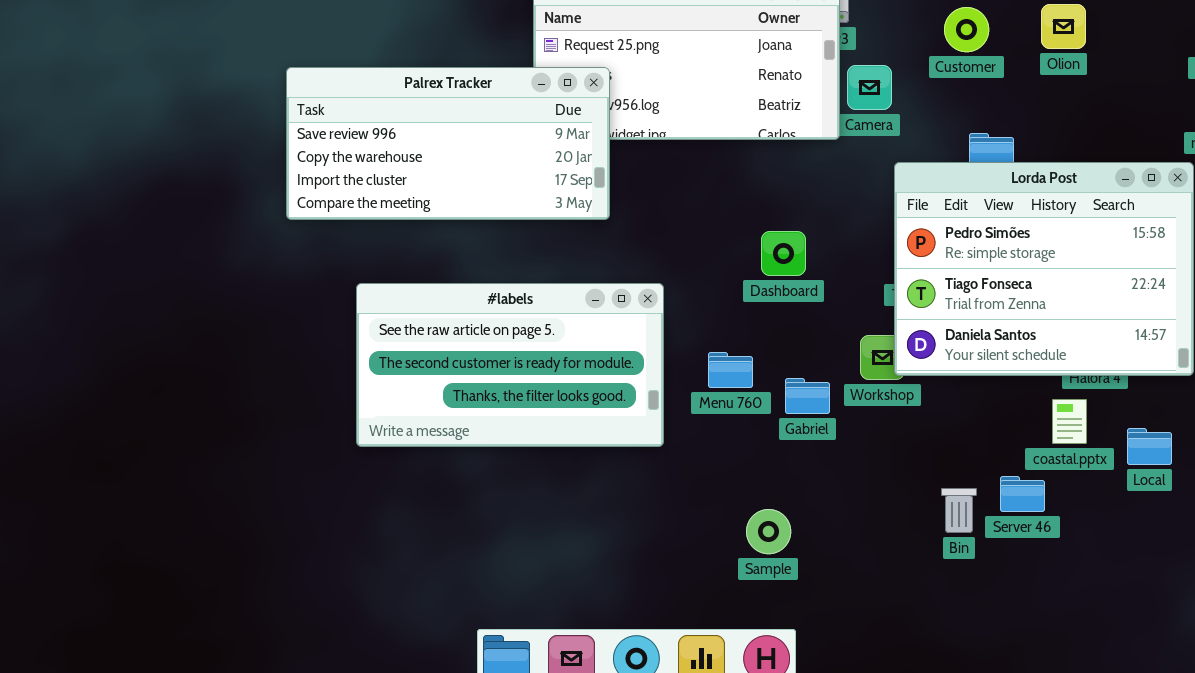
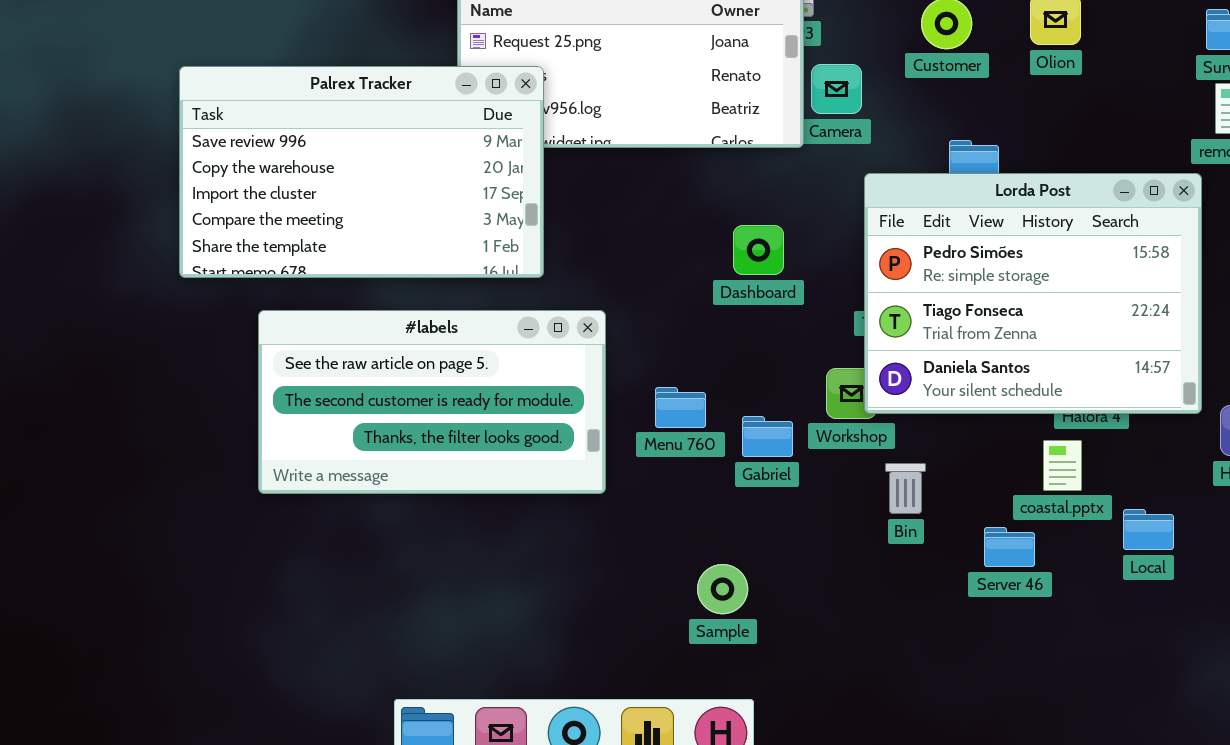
Palrex Tracker: [286,67,610,220] -> [179,66,544,278], resized
Dashboard: [761,231,806,276] -> [733,225,784,275], moved
Local: [1127,428,1172,465] -> [1123,509,1174,550], moved
Bin: [941,488,977,533] -> [885,463,926,514], moved

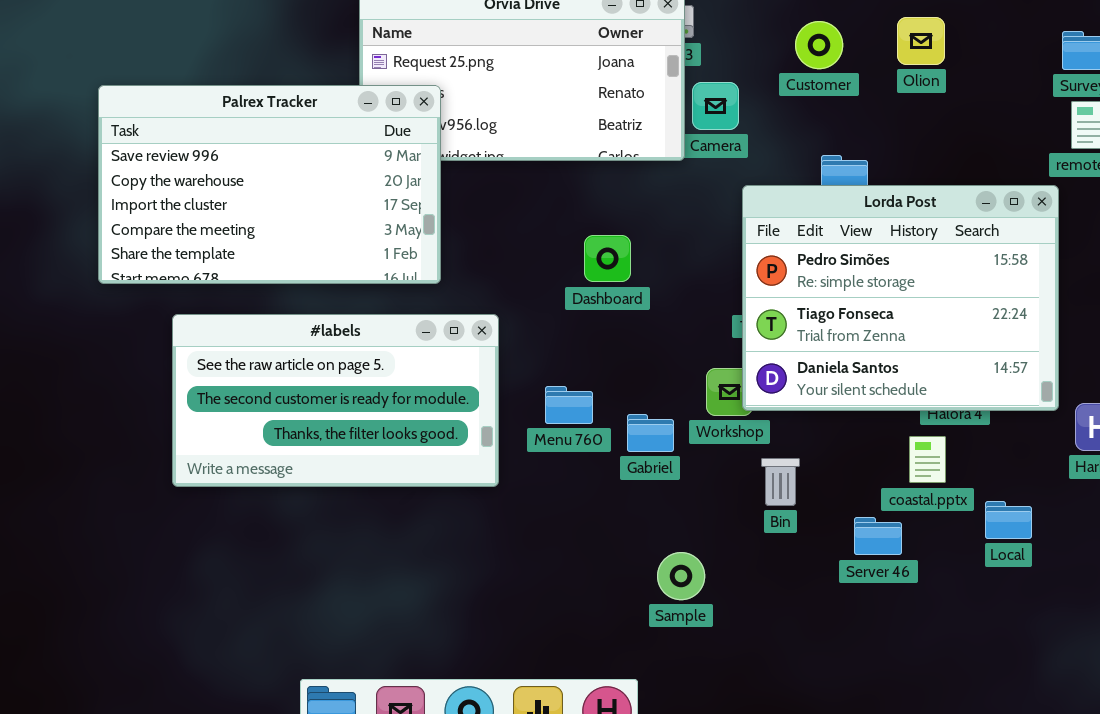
Dashboard: [733,225,784,275] -> [584,235,631,282], moved
Sample: [697,564,748,614] -> [657,552,705,600], moved

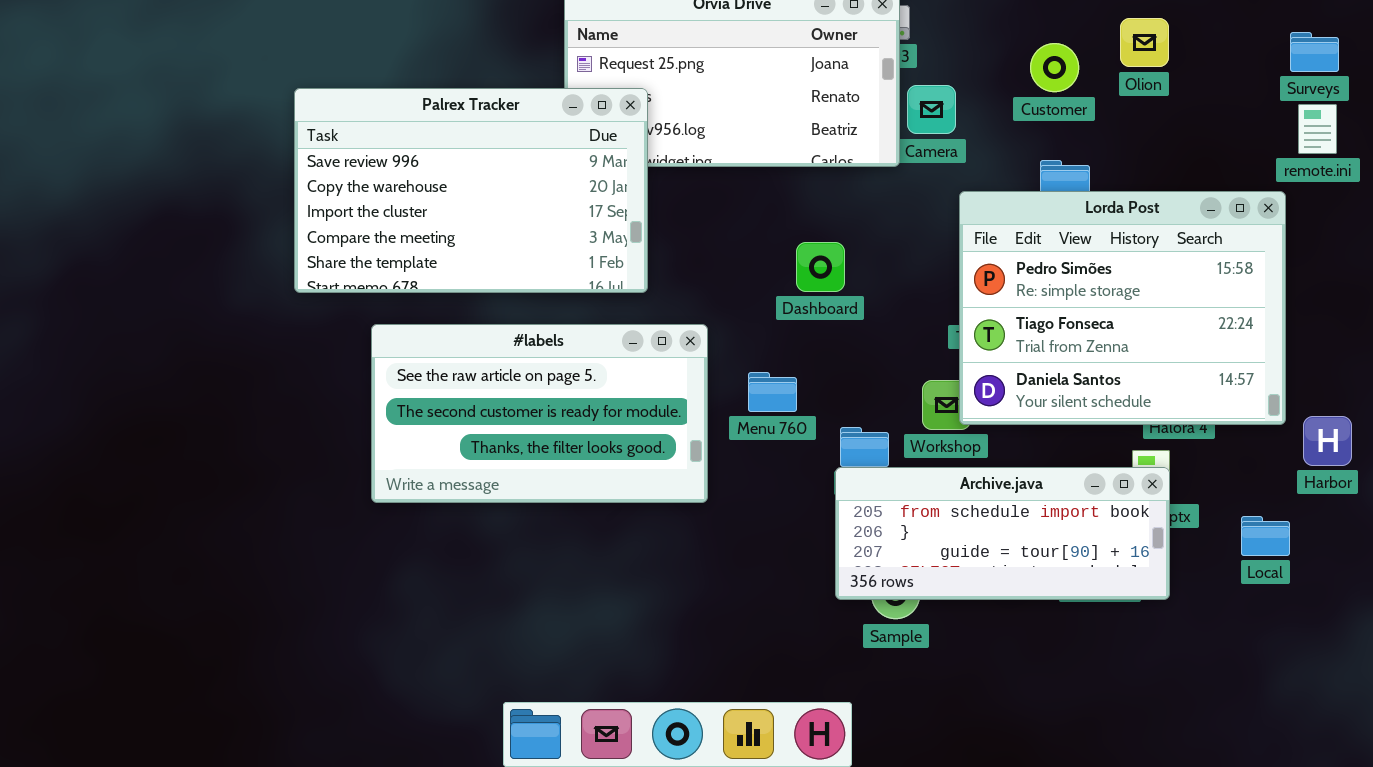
Customer: [795,21,843,69] -> [1030,43,1079,92], moved
Menu 760: [545,386,593,424] -> [748,372,797,412], moved
Archive.java: none -> [835,467,1170,600], opened
Local: [985,501,1032,539] -> [1241,516,1290,556], moved

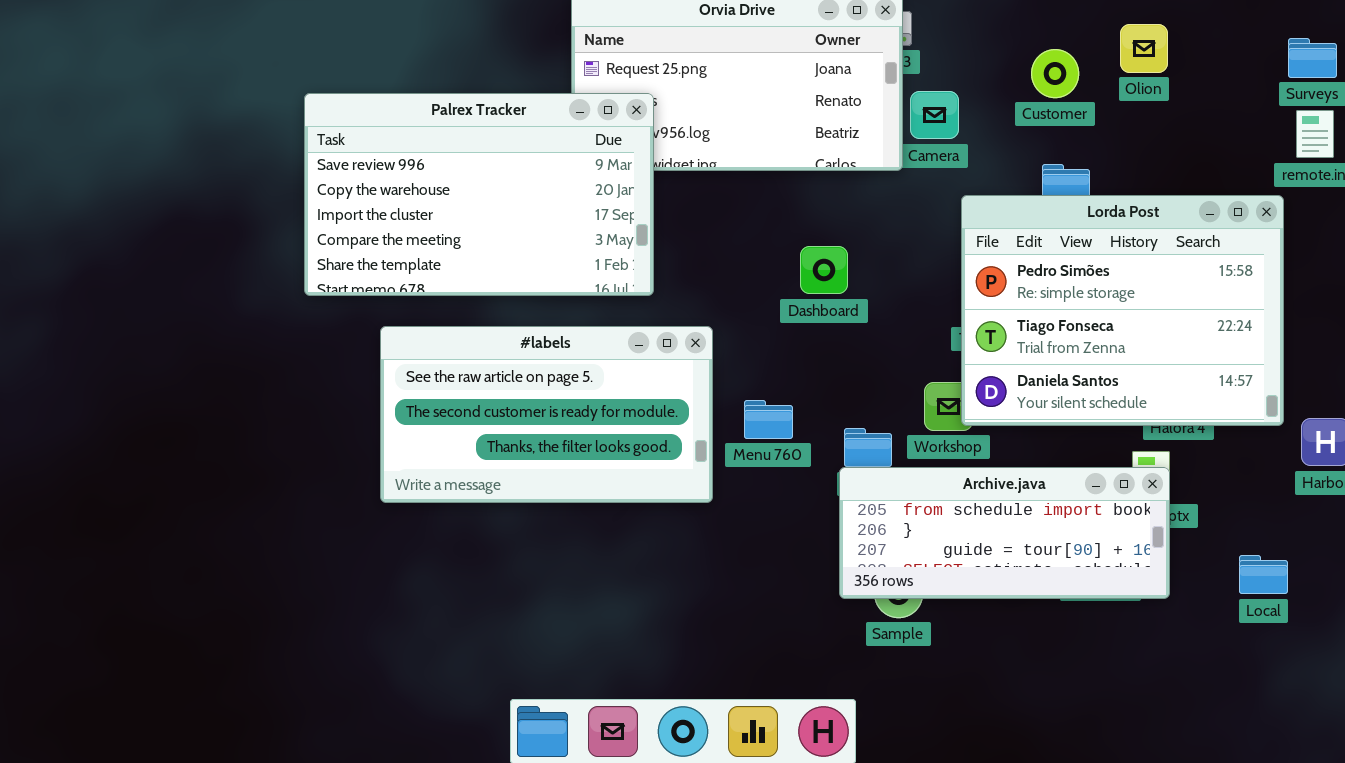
Menu 760: [748,372,797,412] -> [744,400,793,439], moved
Local: [1241,516,1290,556] -> [1239,555,1288,594], moved

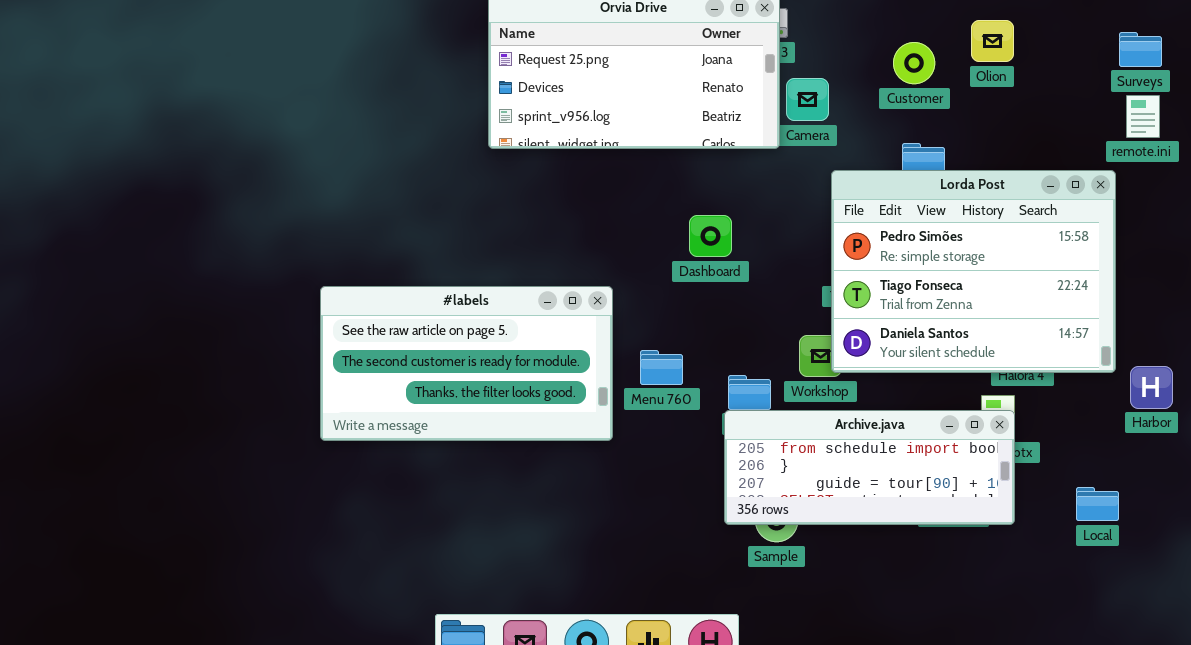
Palrex Tracker: [304,93,654,296] -> none, closed

